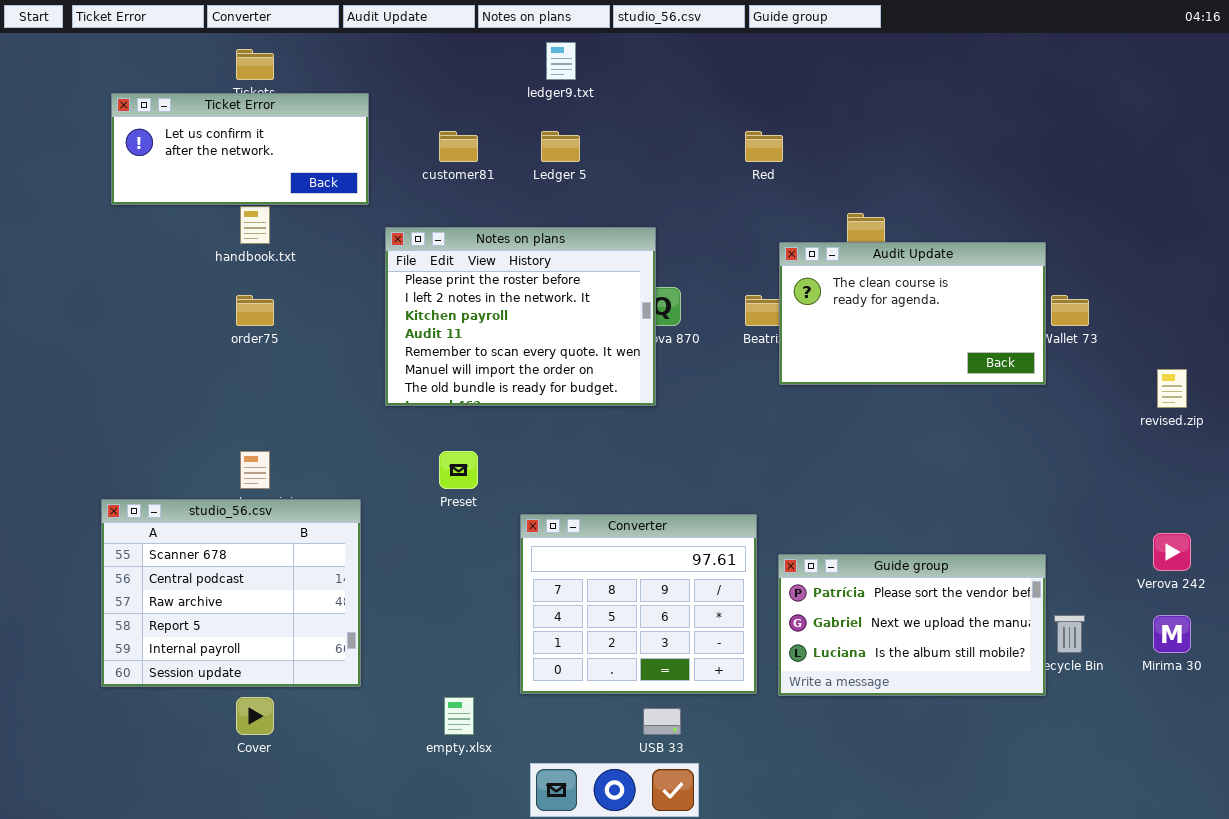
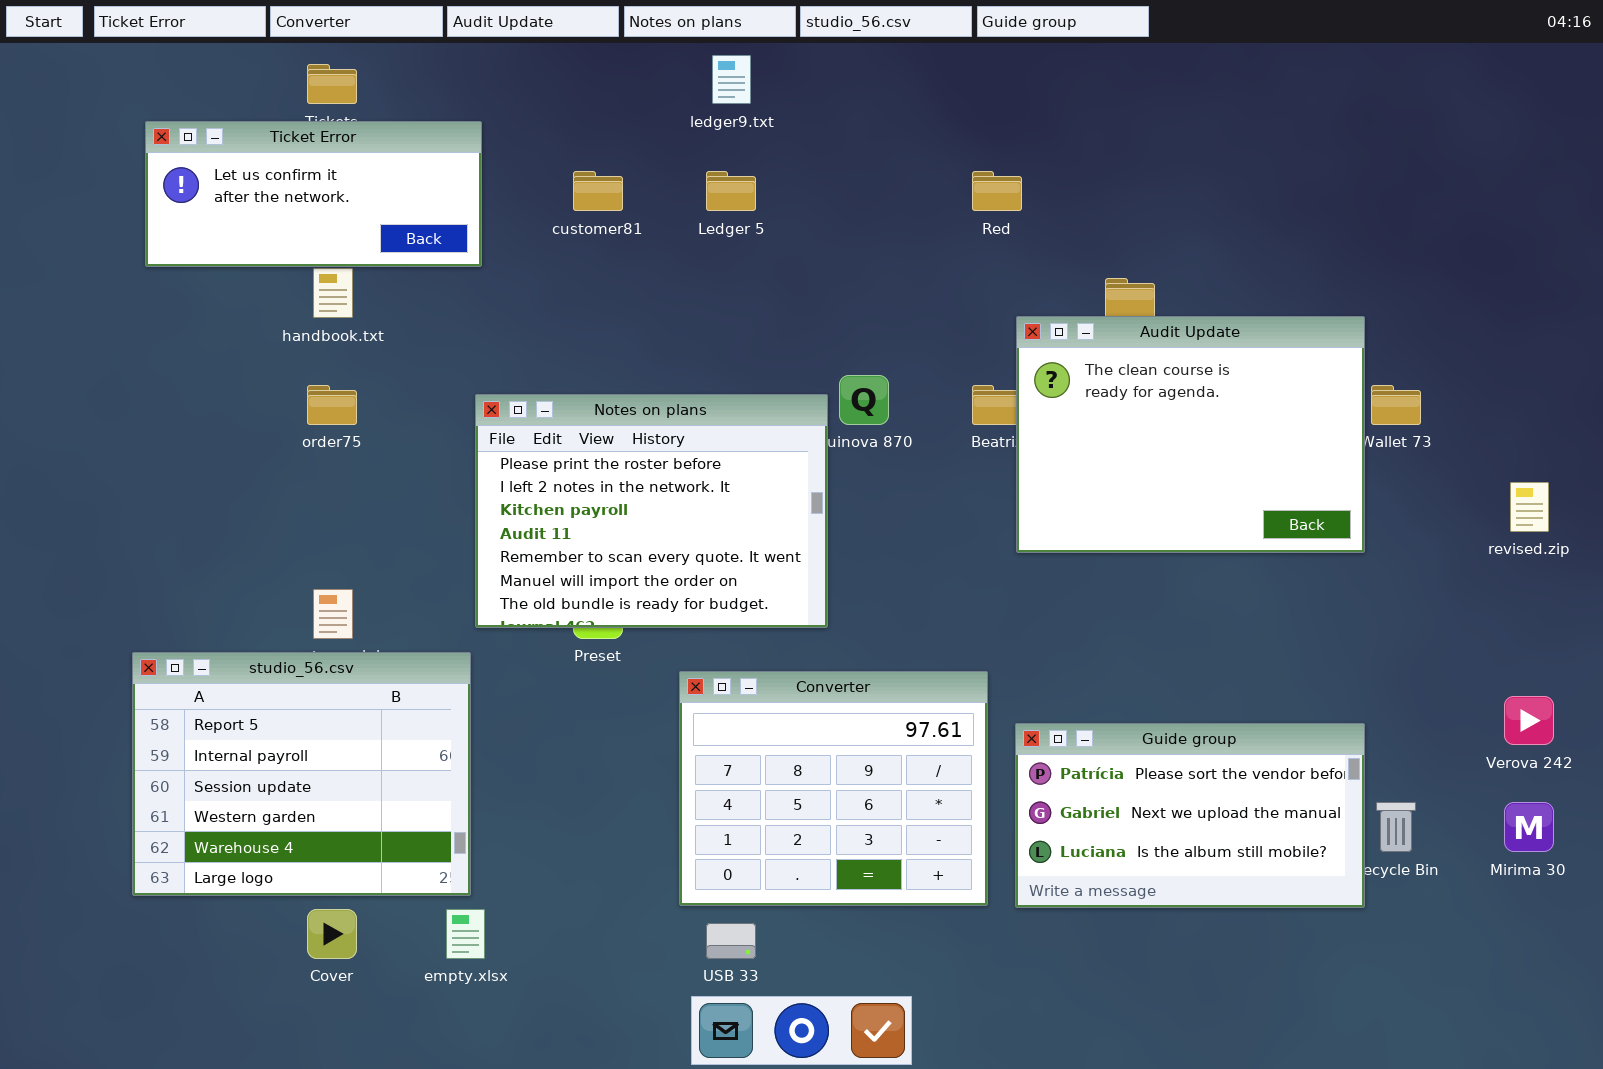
Notes on plans: [385,227,656,406] -> [475,394,828,628], moved
Audit Update: [779,242,1046,385] -> [1016,316,1365,553], resized
studio_56.csv: [101,499,361,687] -> [132,652,471,896], scrolled down 3 rows
empty.xlsx: [444,697,474,735] -> [446,909,485,959], moved
USB 33: [643,708,681,735] -> [706,923,756,959], moved

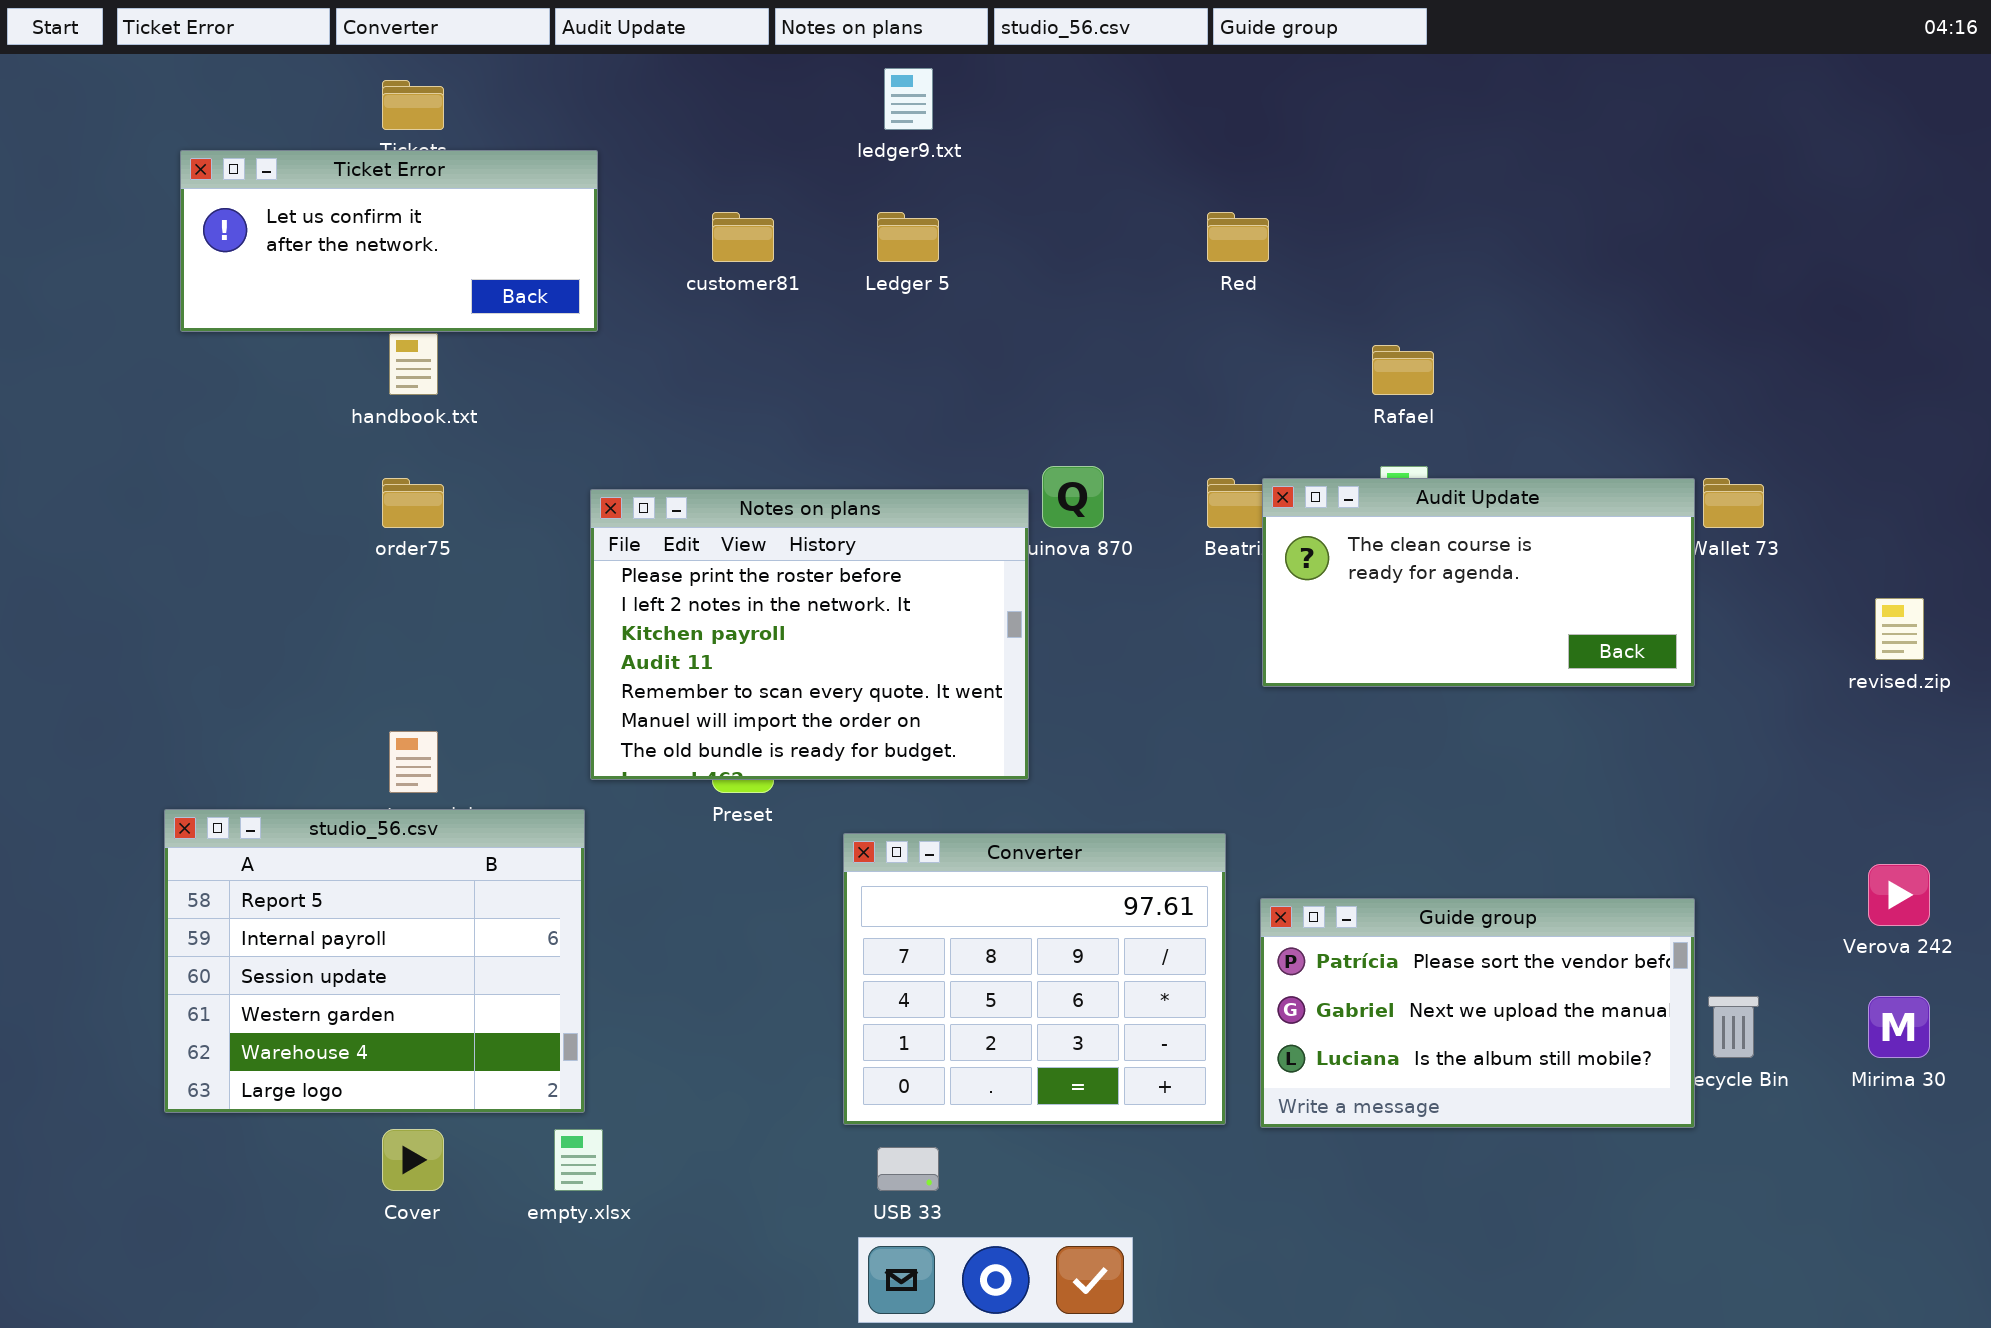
Audit Update: [1016,316,1365,553] -> [1262,478,1695,687], resized

